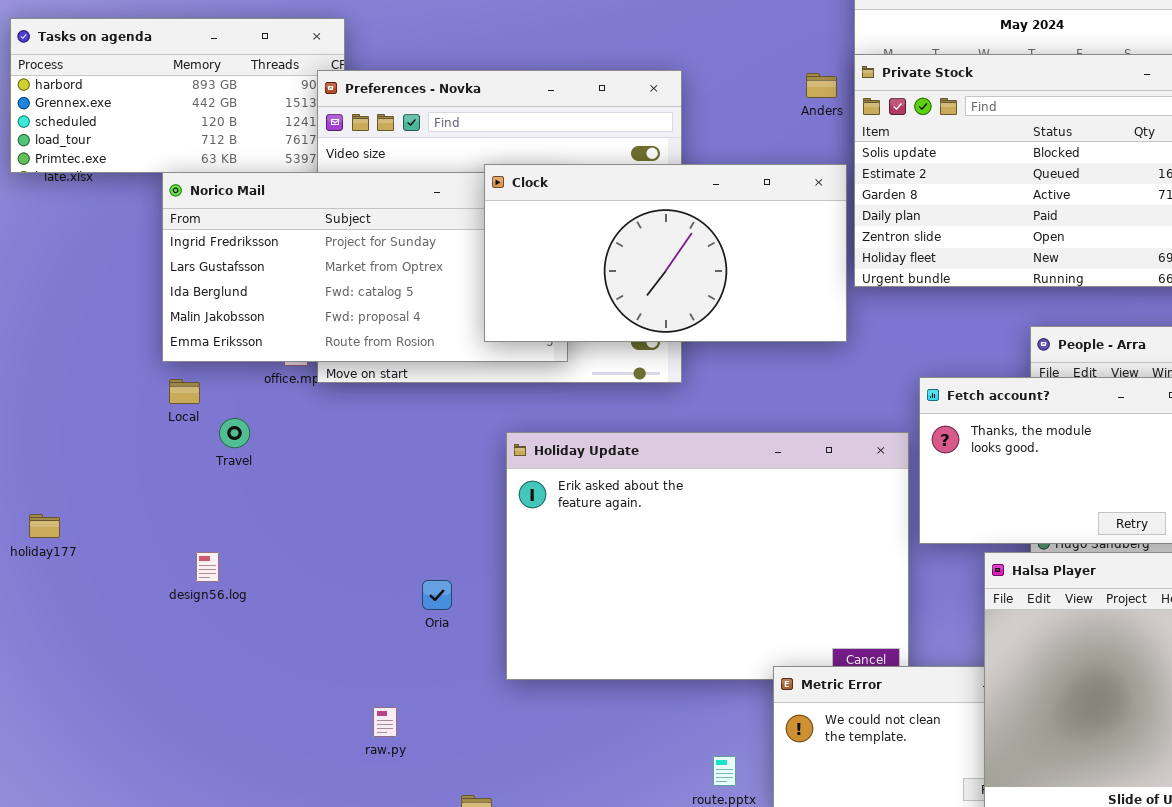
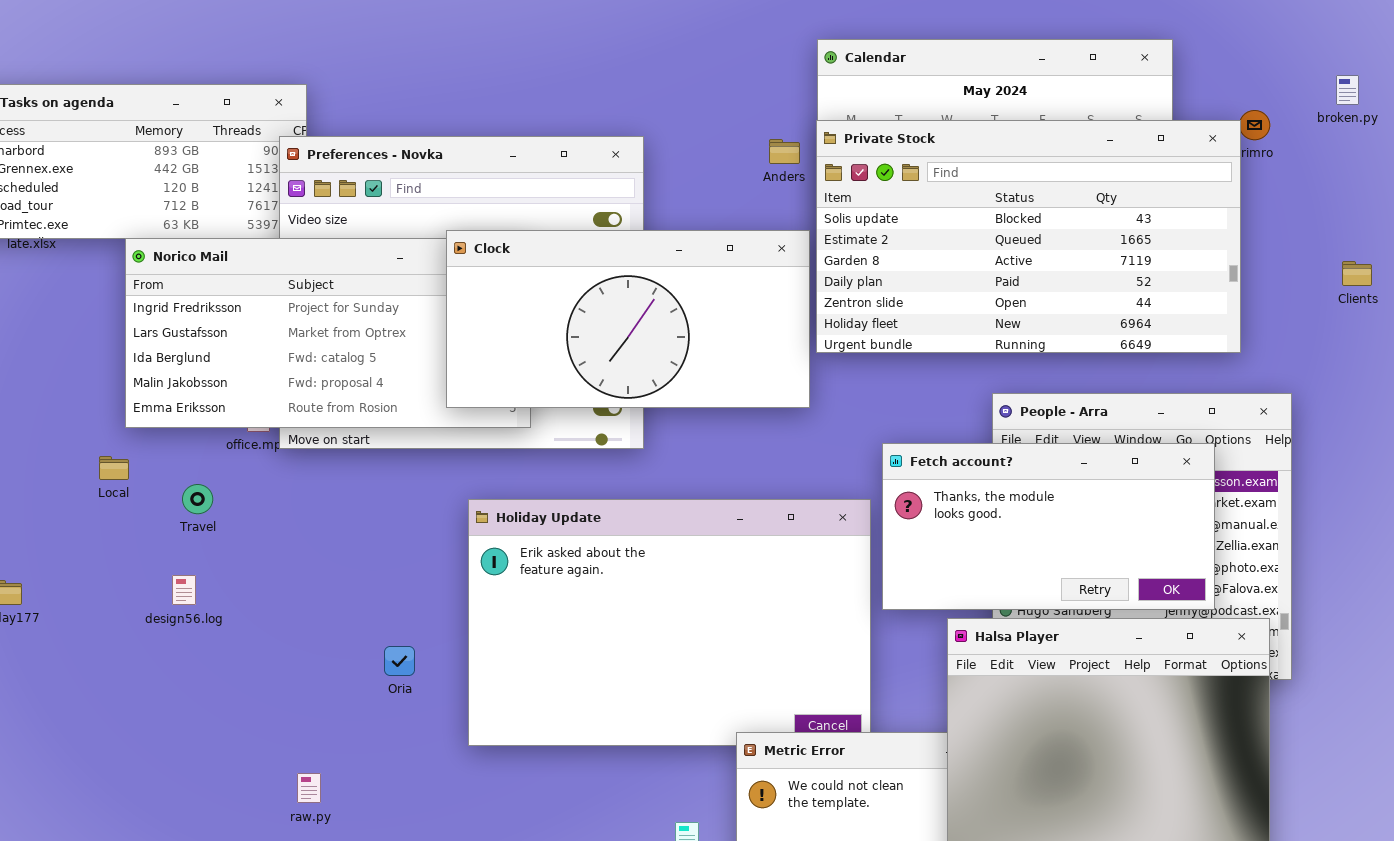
Local: [169,379,200,404] -> [99,456,129,480], moved
design56.log: [196,552,219,582] -> [172,575,196,605], moved
raw.py: [373,707,397,737] -> [297,773,321,803], moved

